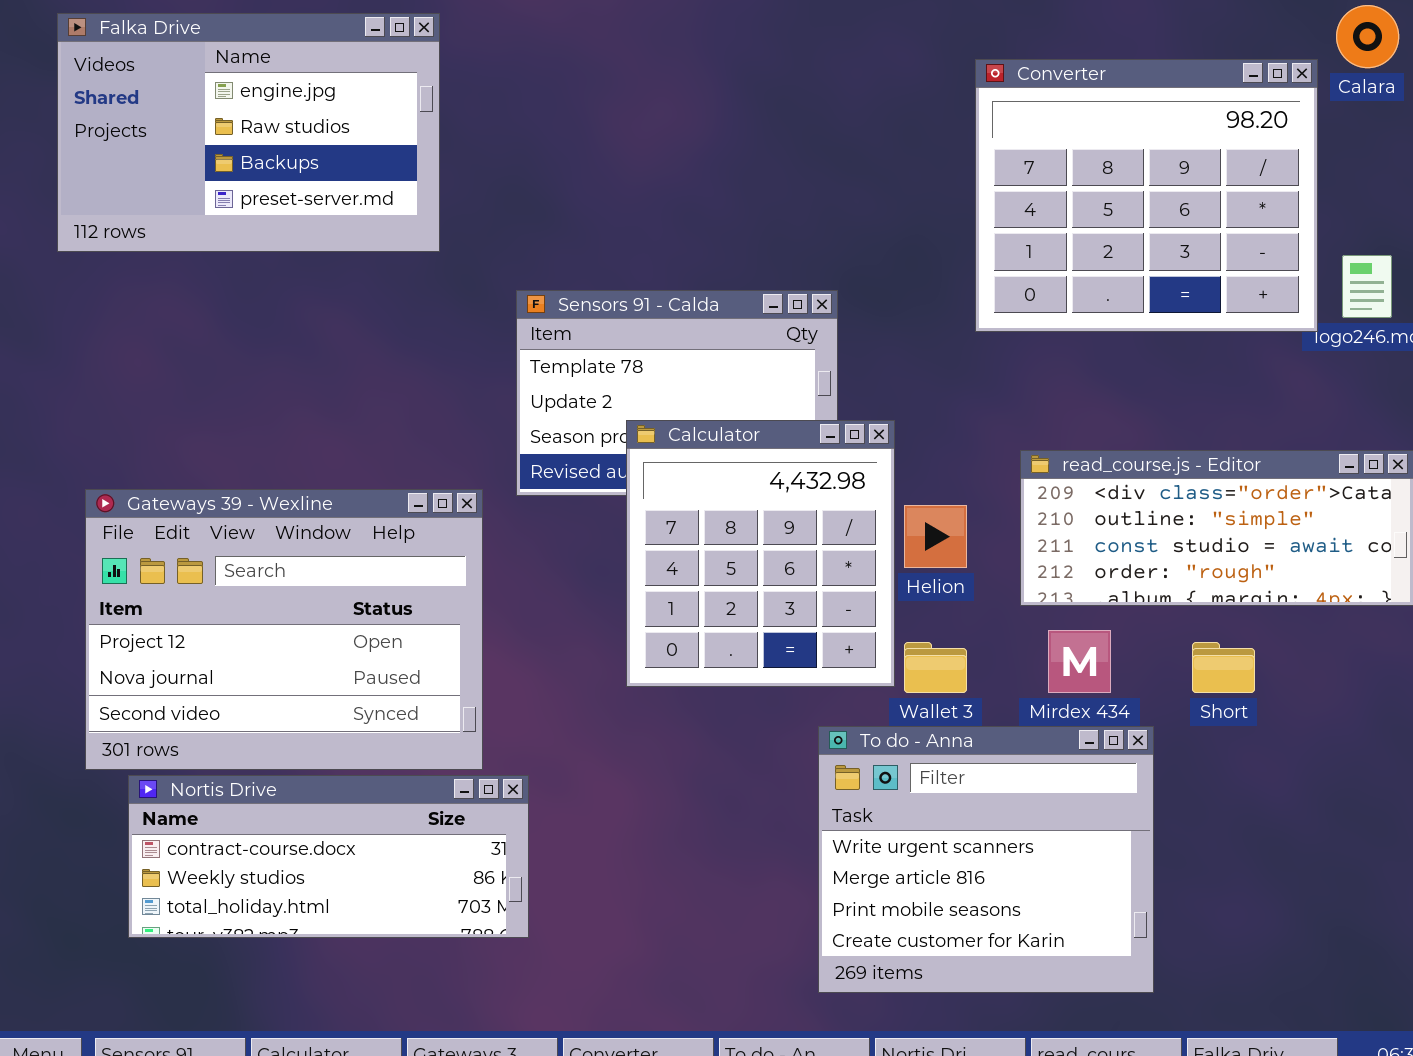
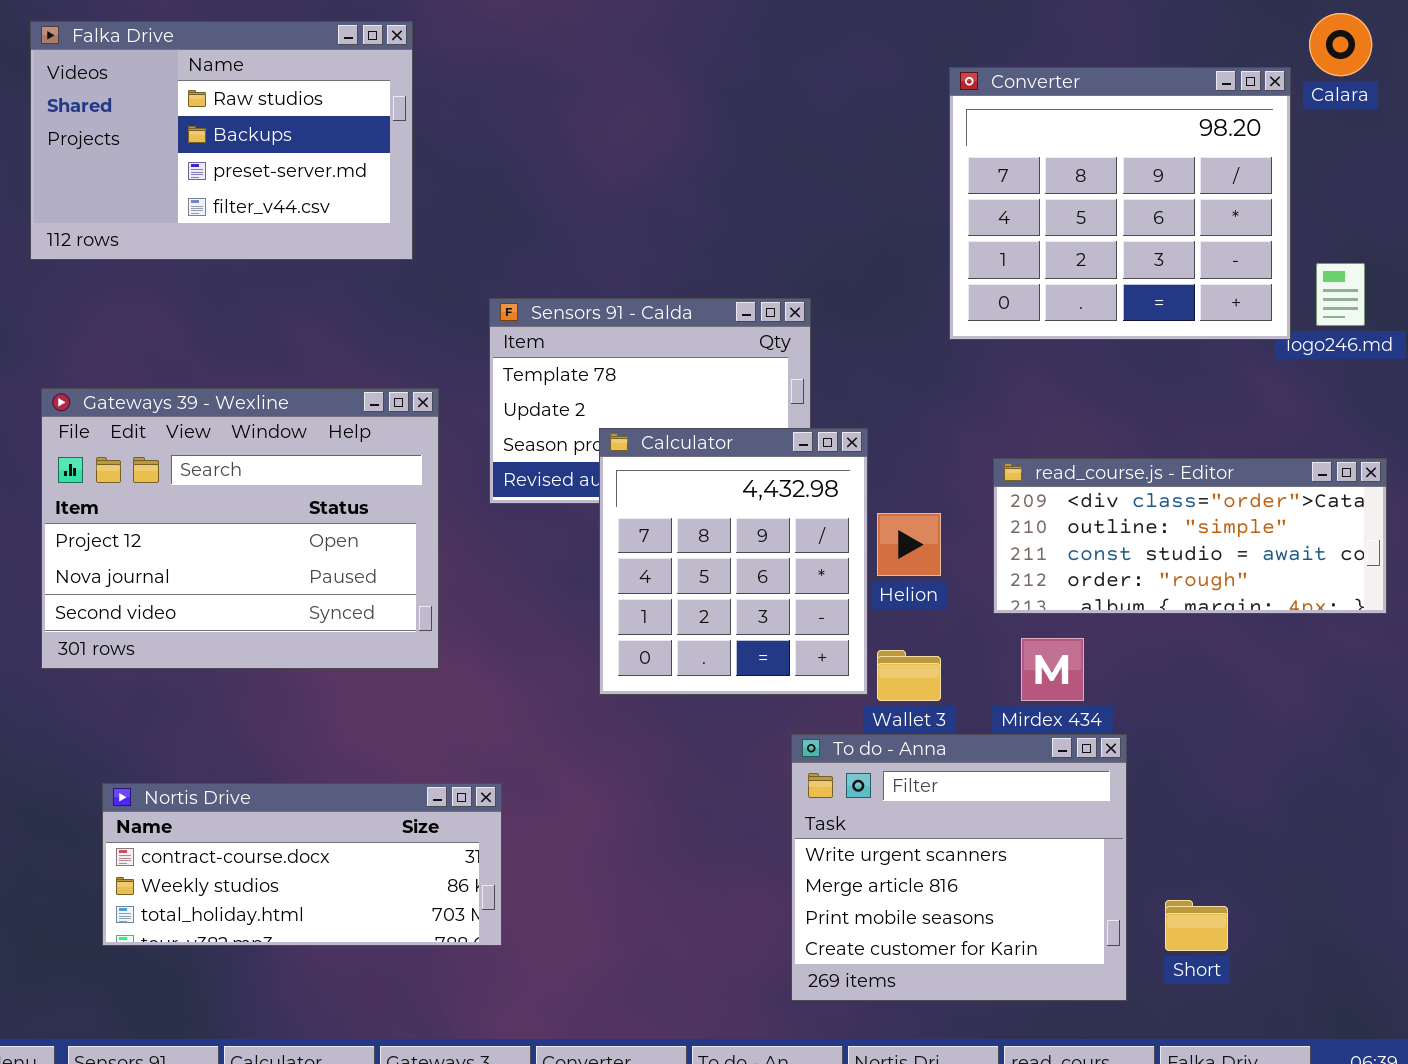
Falka Drive: [57,13,440,252] -> [30,21,413,260], scrolled down 1 row
Gateways 39 - Wexline: [85,489,483,770] -> [41,388,439,669], moved
Short: [1192,642,1255,693] -> [1165,900,1228,951], moved

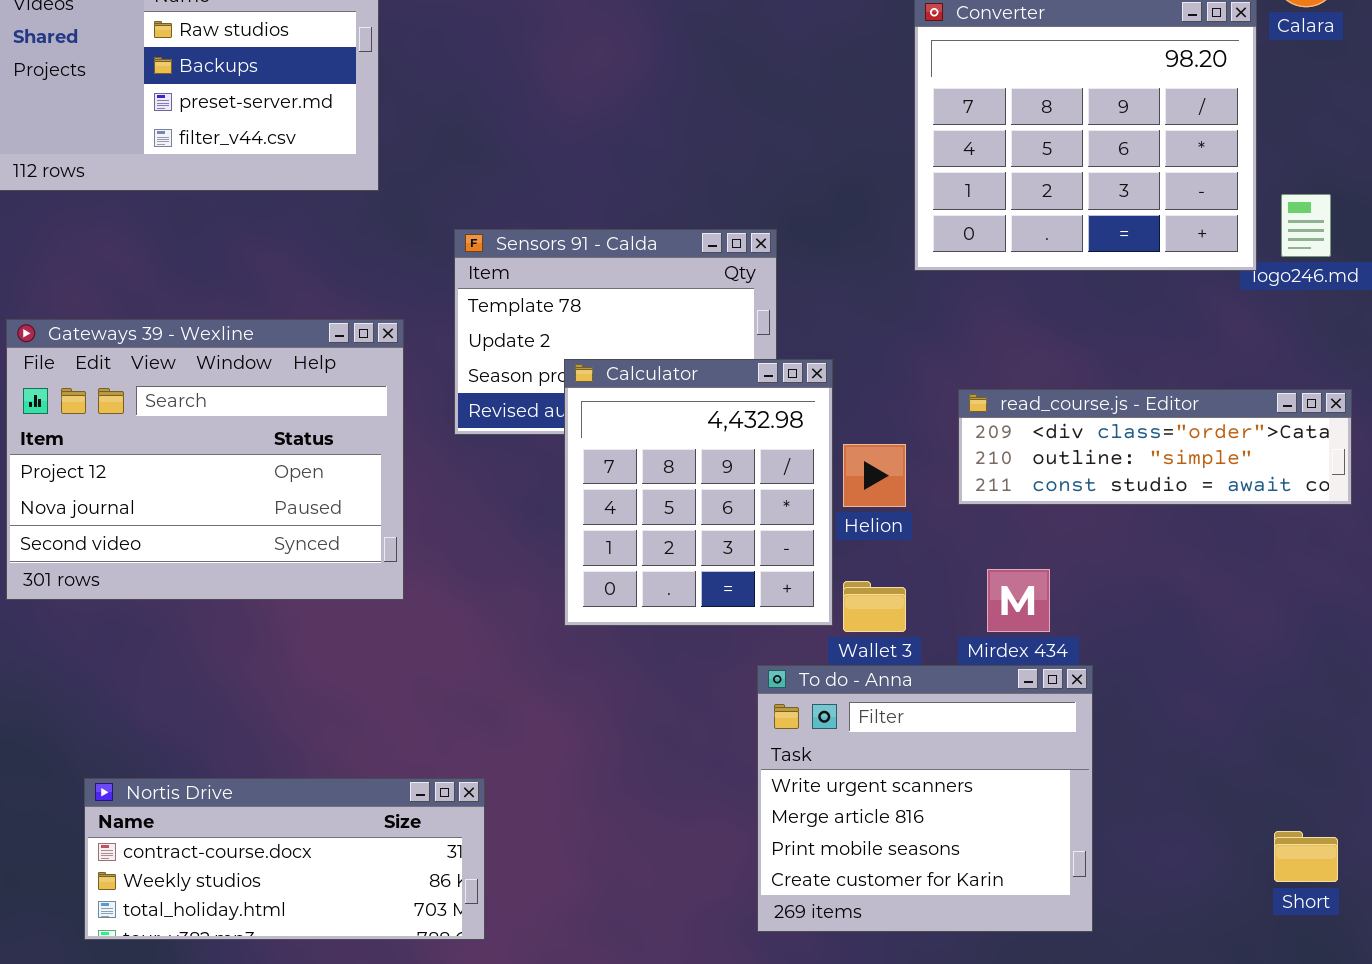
read_course.js - Editor: [993,458,1387,614] -> [958,389,1352,505], resized
Nortis Drive: [102,783,502,946] -> [84,778,485,940], moved
Short: [1165,900,1228,951] -> [1274,831,1338,882], moved

